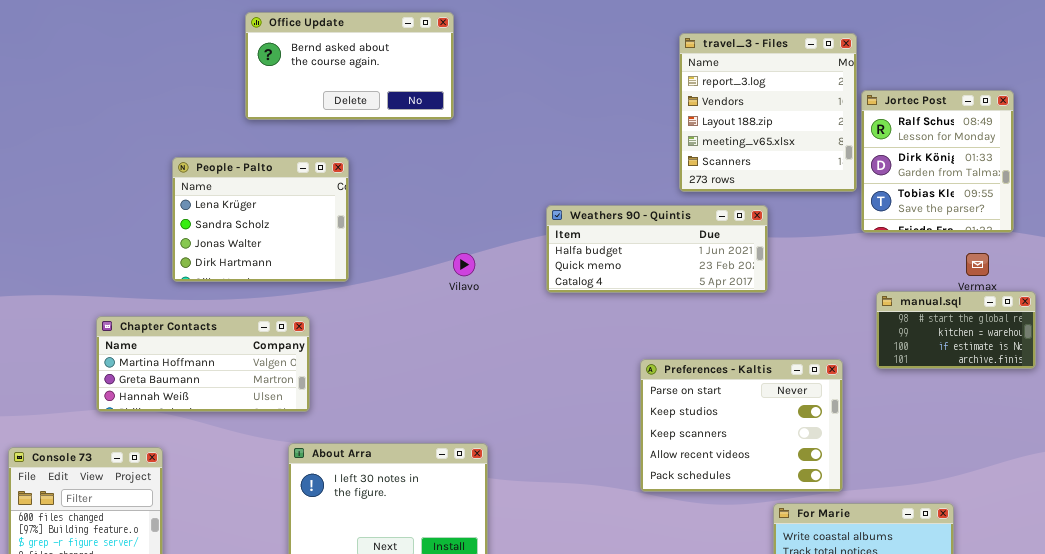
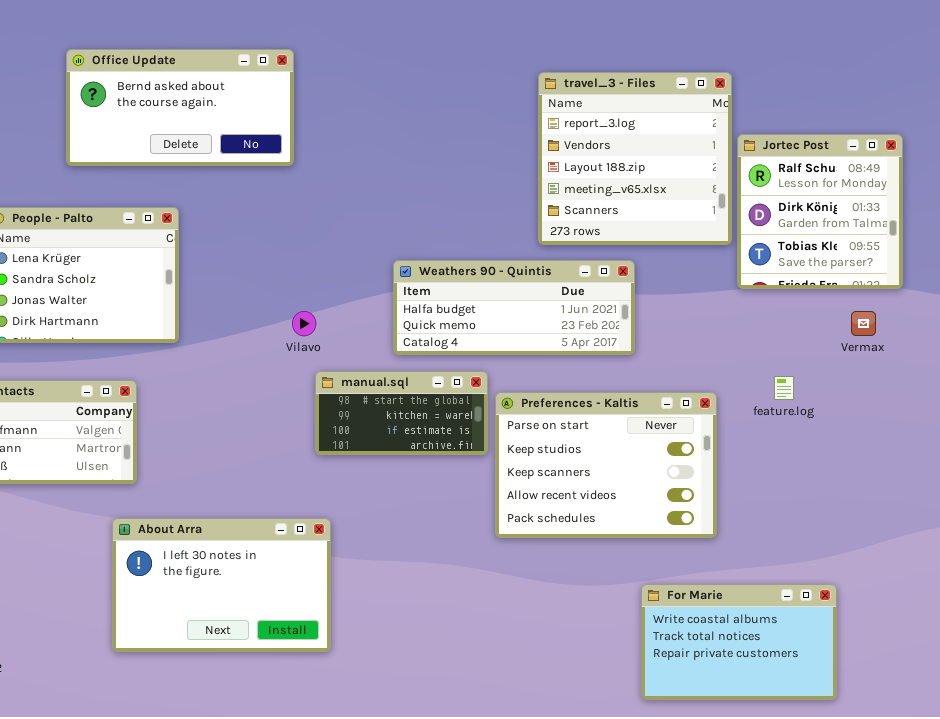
manual.sql: [876,291,1036,369] -> [315,371,488,455], moved
Preferences - Kaltis: [640,359,843,492] -> [495,392,717,538], moved

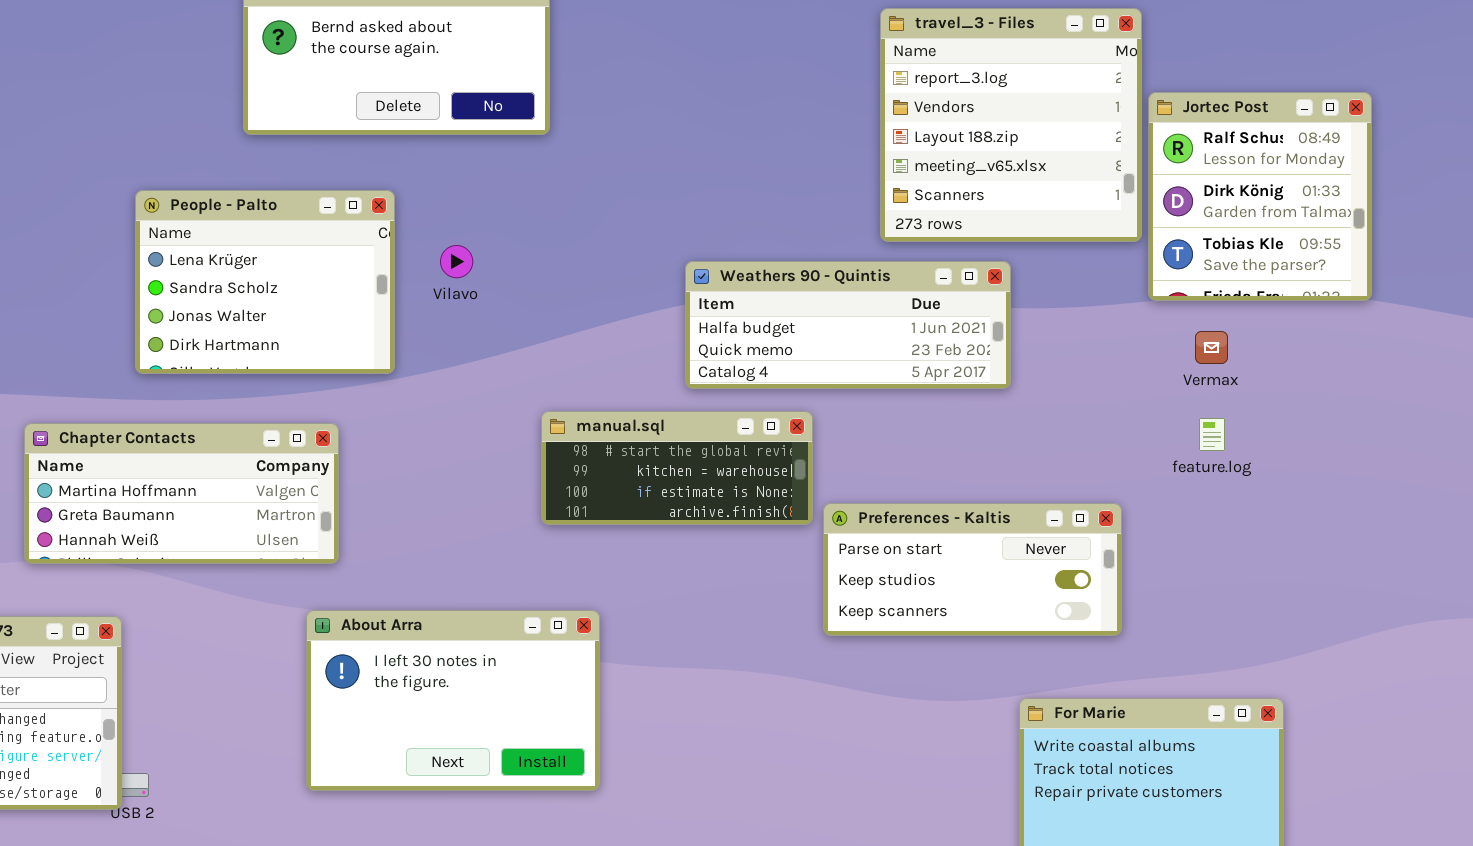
Vilavo: [292,311,316,336] -> [440,245,473,278], moved
Vermax: [851,311,876,336] -> [1195,331,1228,364], moved
manual.sql: [315,371,488,455] -> [541,411,813,525], resized
Preferences - Kaltis: [495,392,717,538] -> [823,503,1122,636], resized

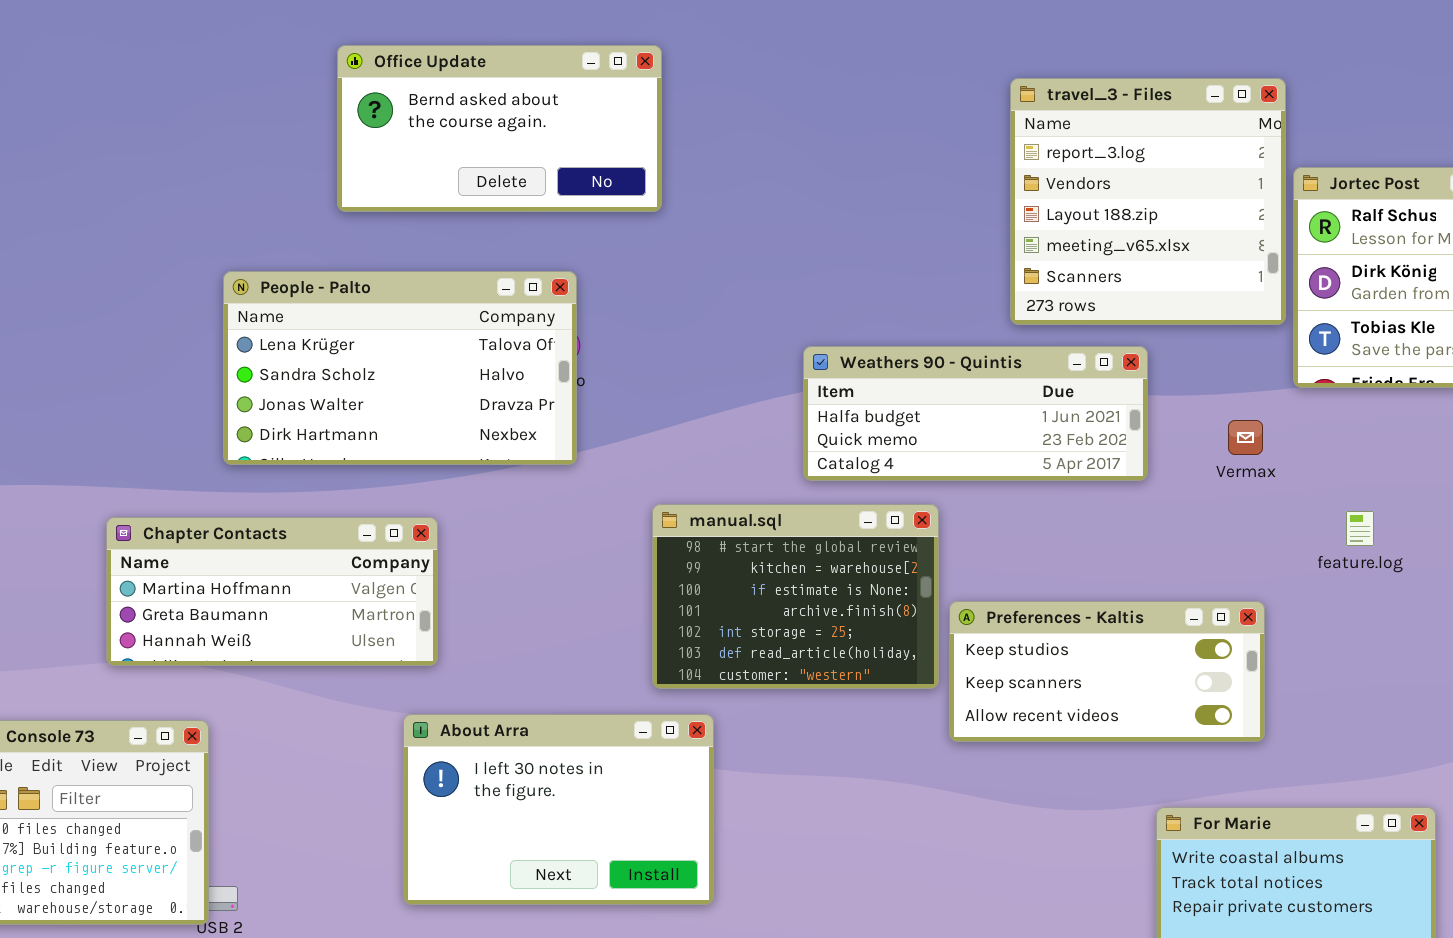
People - Palto: [135,190,395,374] -> [223,271,577,465], resized
Vermax: [1195,331,1228,364] -> [1228,420,1263,455], moved
manual.sql: [541,411,813,525] -> [652,504,939,689], resized
Preferences - Kaltis: [823,503,1122,636] -> [949,601,1265,742], scrolled down 1 row

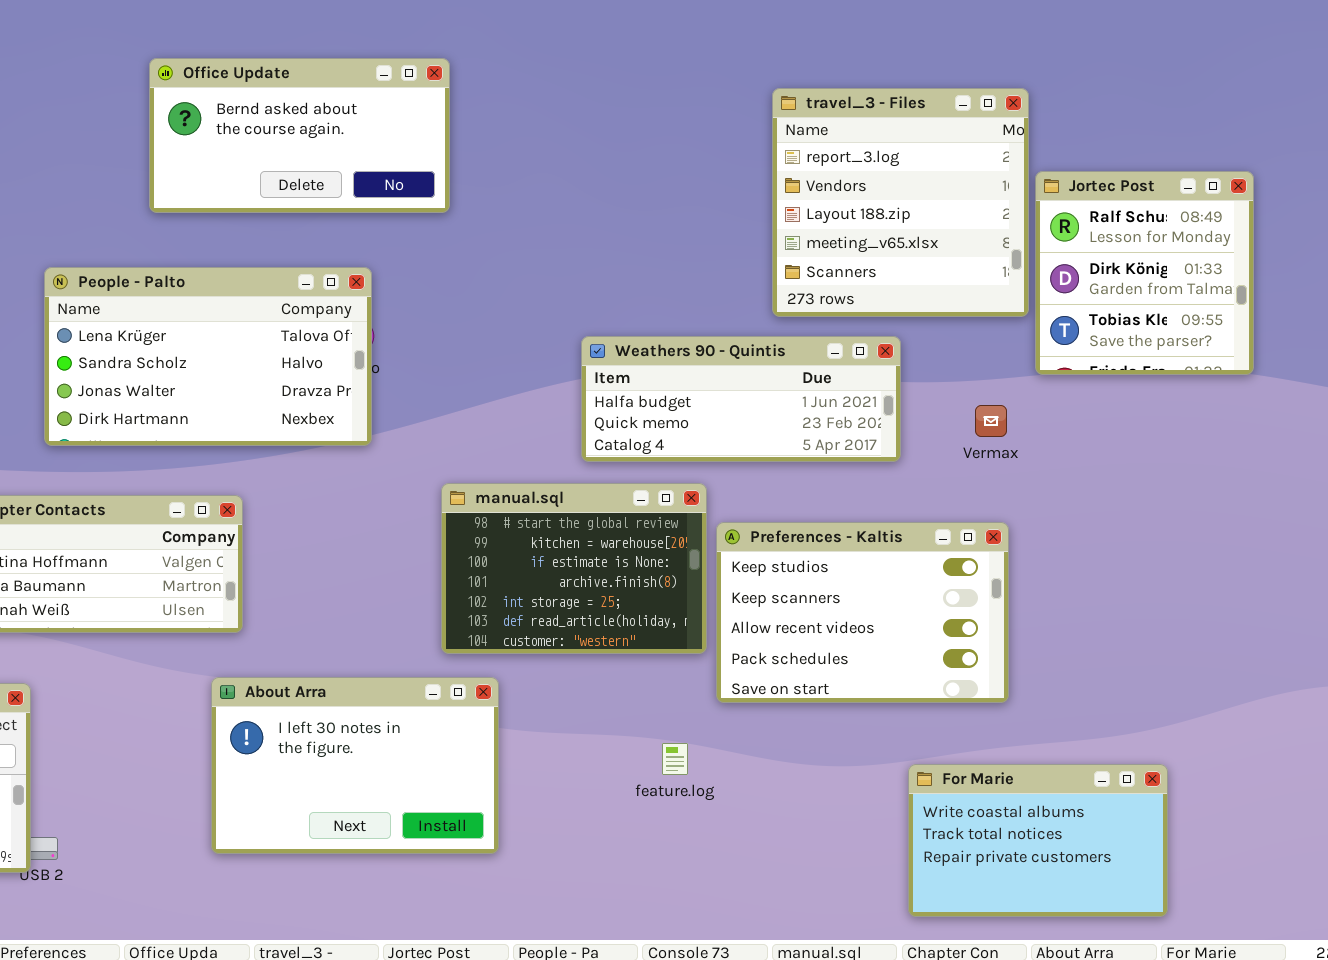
feature.log: [1346,511,1374,546] -> [662,743,688,775], moved
Preferences - Kaltis: [949,601,1265,742] -> [716,522,1009,703], resized

